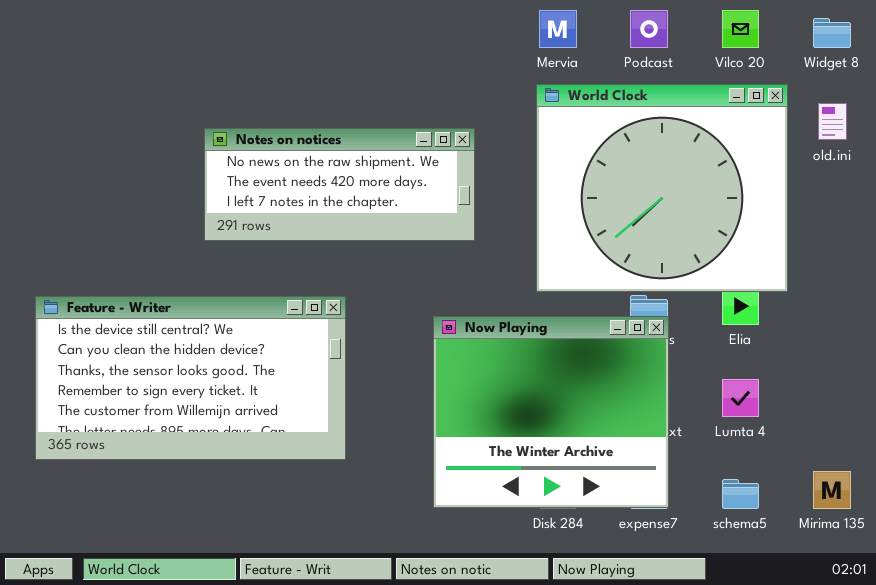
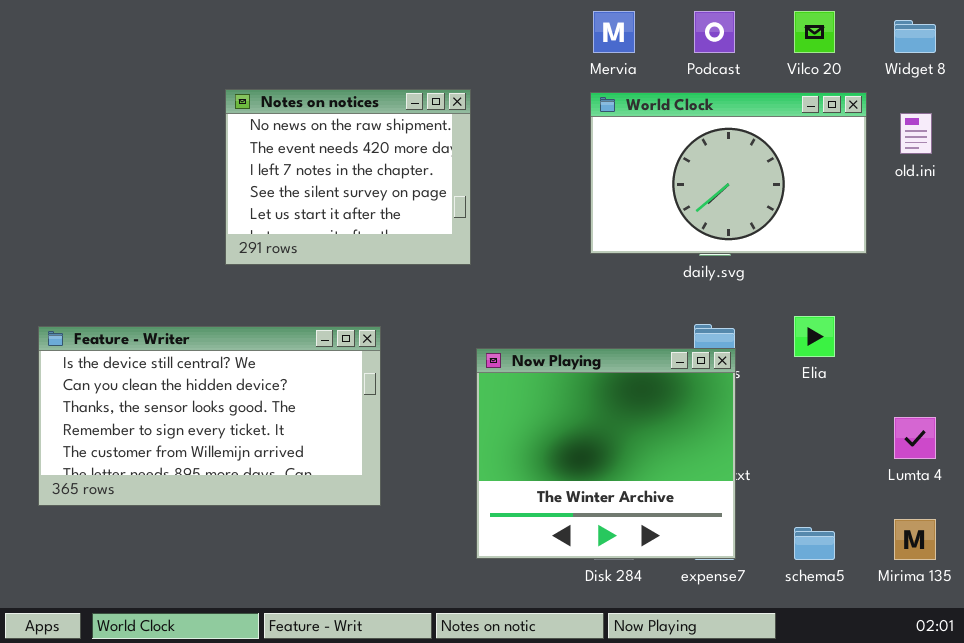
World Clock: [536,84,788,292] -> [590,92,867,254], resized
Notes on notices: [204,128,475,241] -> [225,89,471,265], resized
Lumta 4: [722,379,759,417] -> [894,417,936,459], moved

